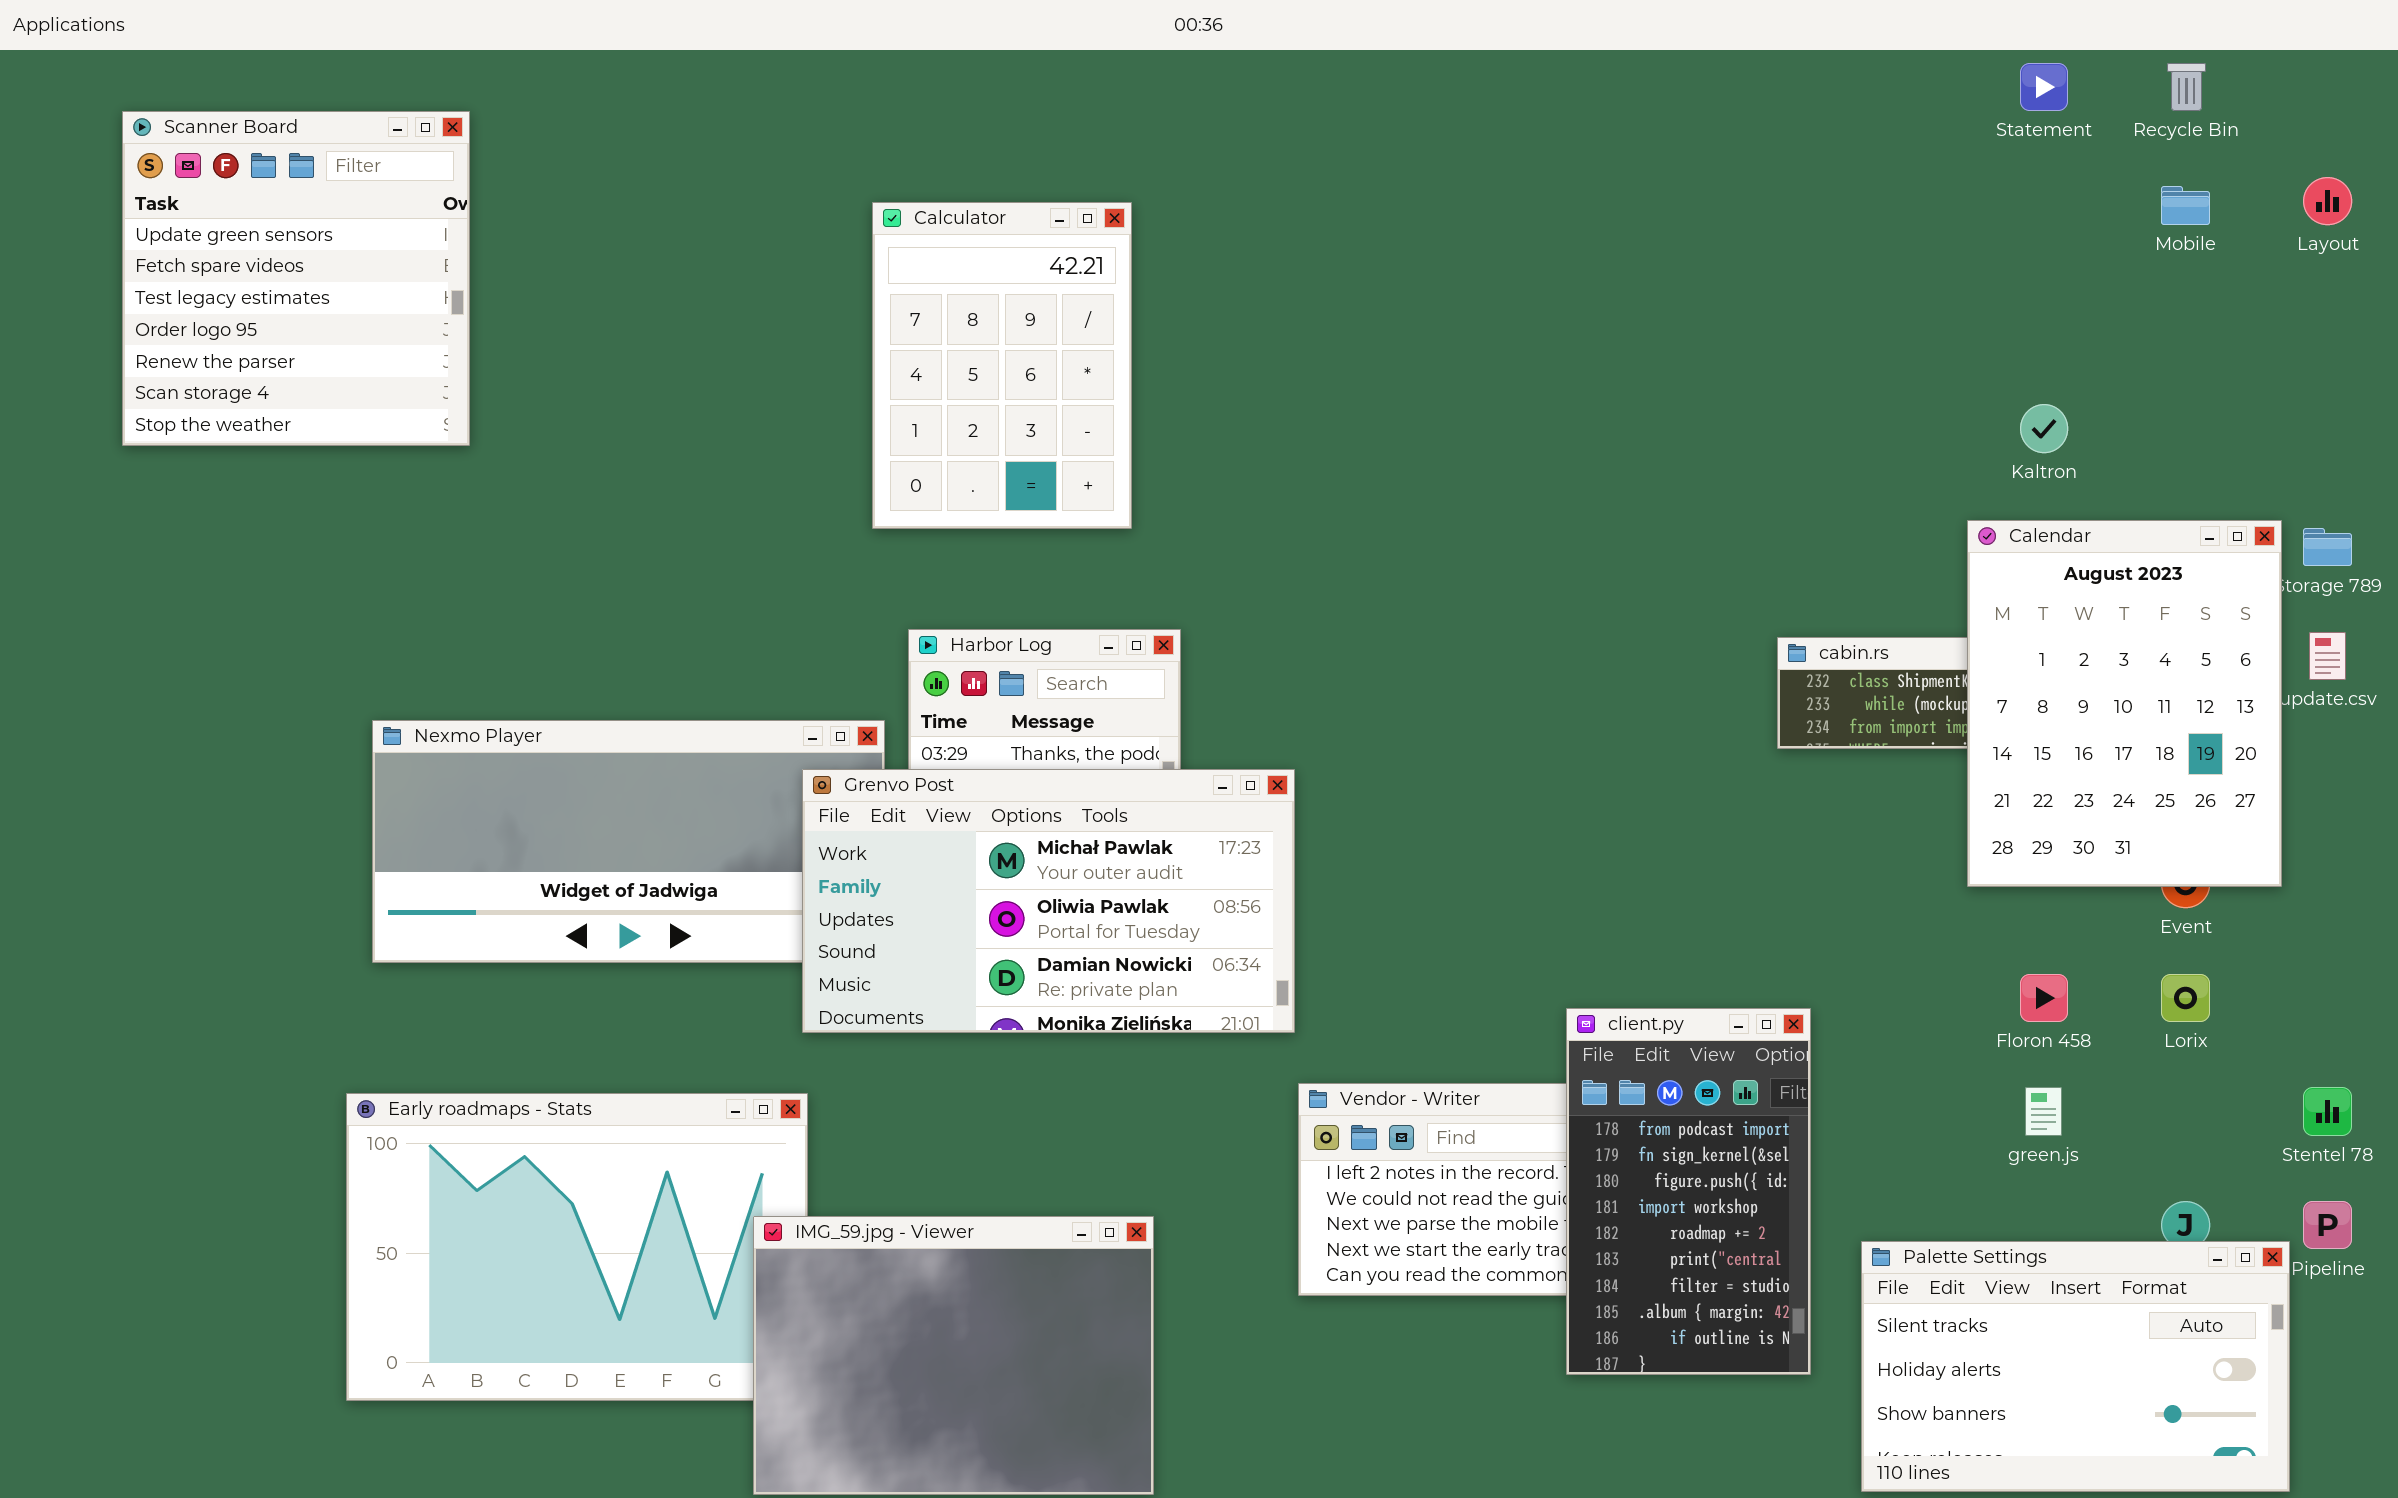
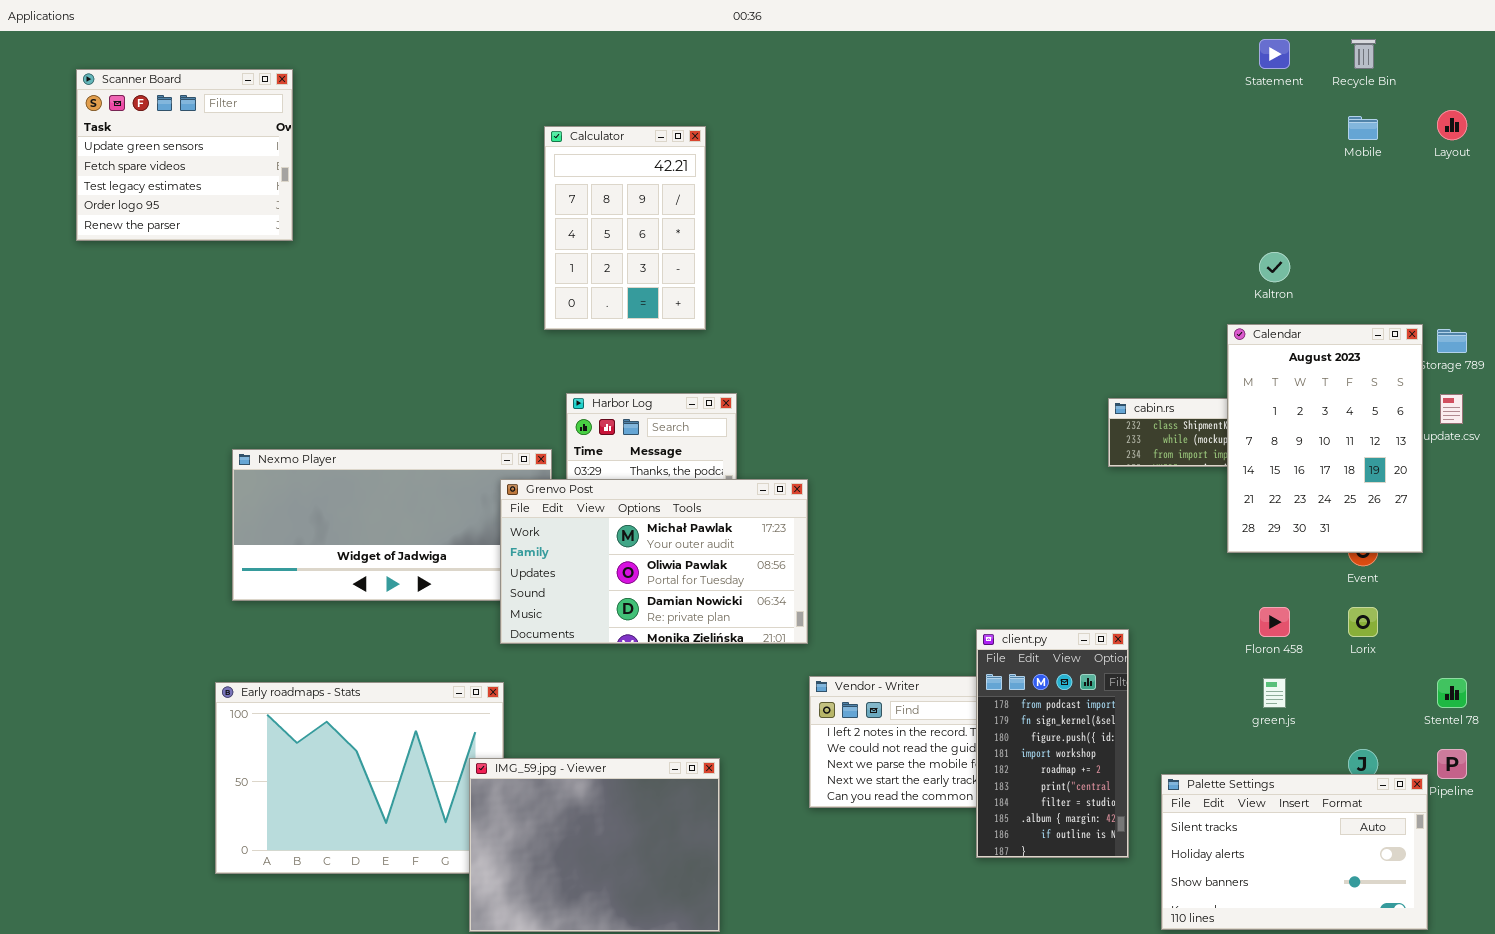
Scanner Board: [122,111,470,446] -> [76,69,293,241], resized

